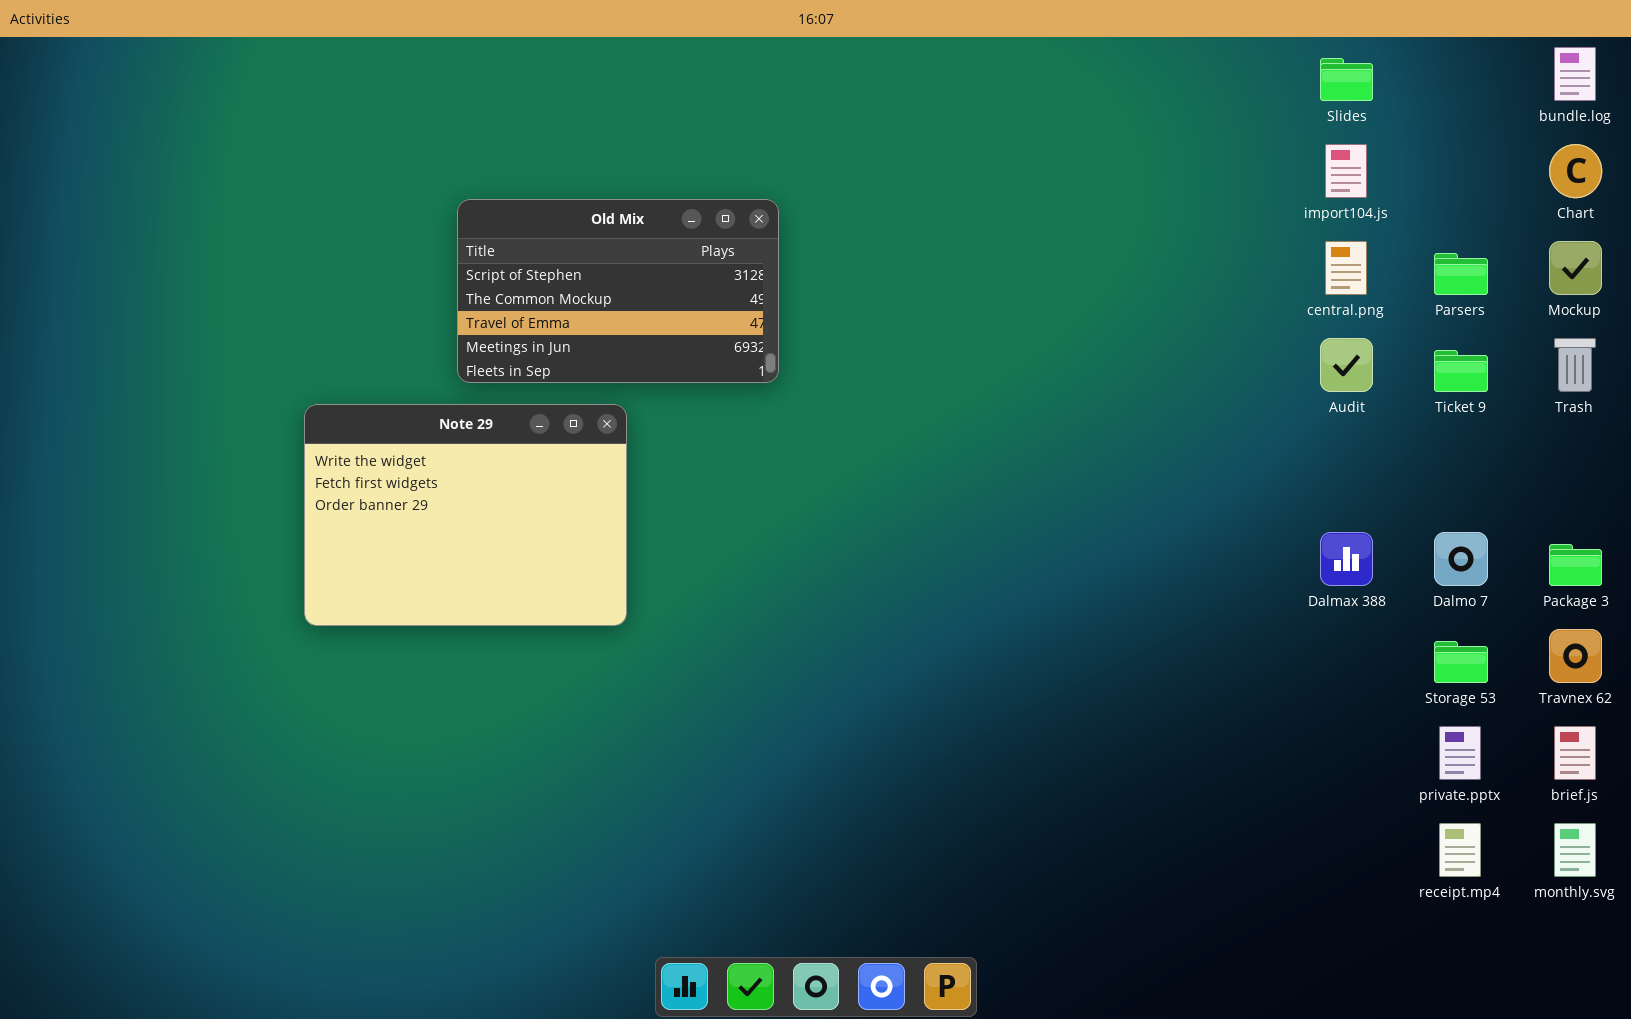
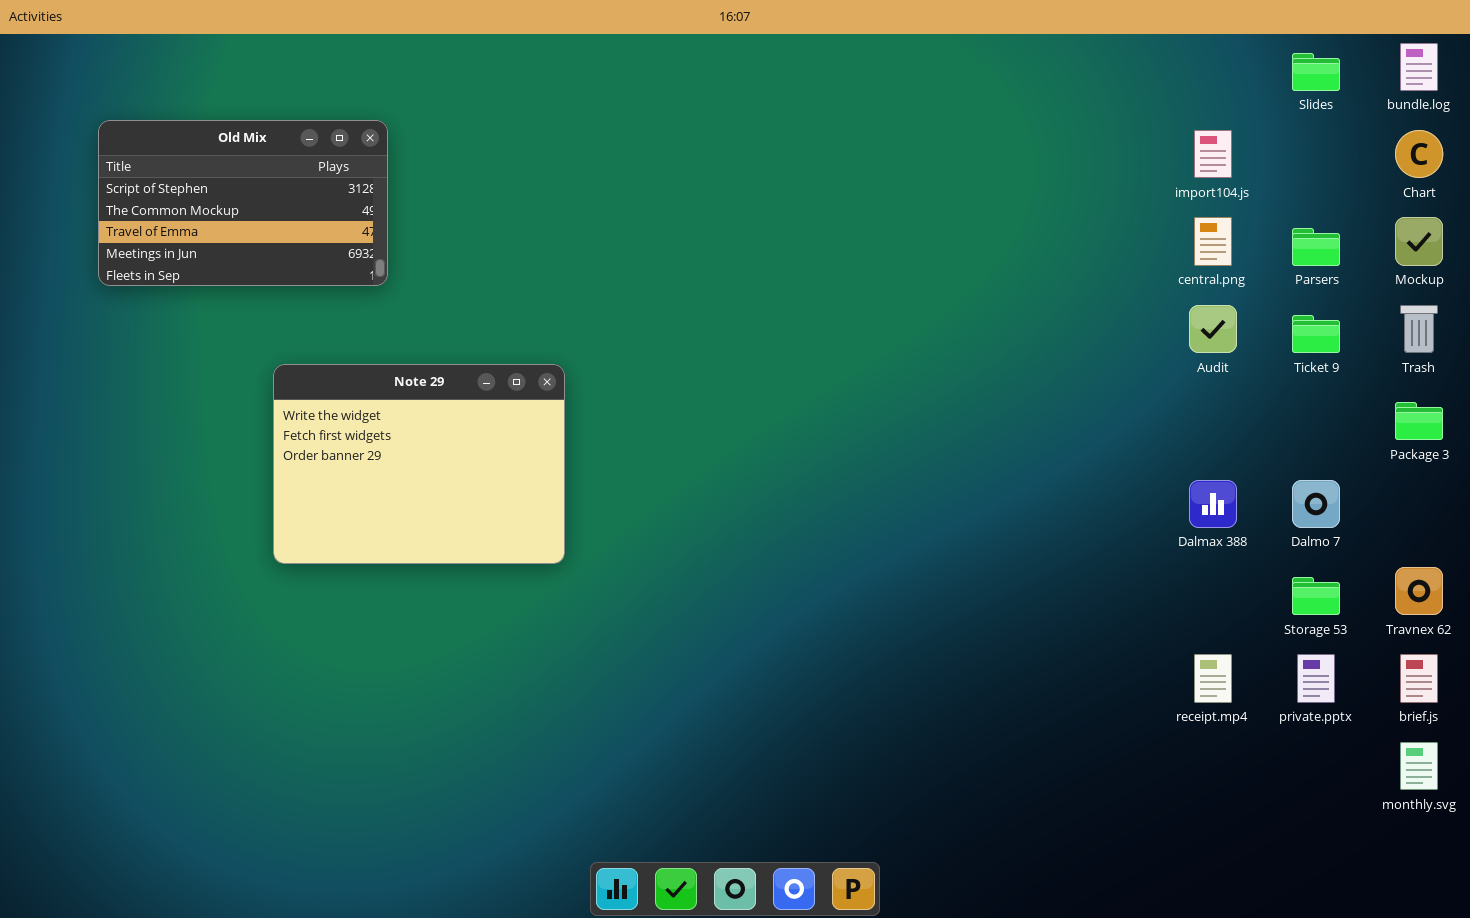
Slides: [1320,58,1373,101] -> [1292,53,1340,91], moved
Old Mix: [457,199,779,383] -> [98,120,388,286], moved
Package 3: [1549,544,1602,586] -> [1395,402,1443,440], moved
receipt.mp4: [1439,823,1481,877] -> [1194,654,1232,703], moved

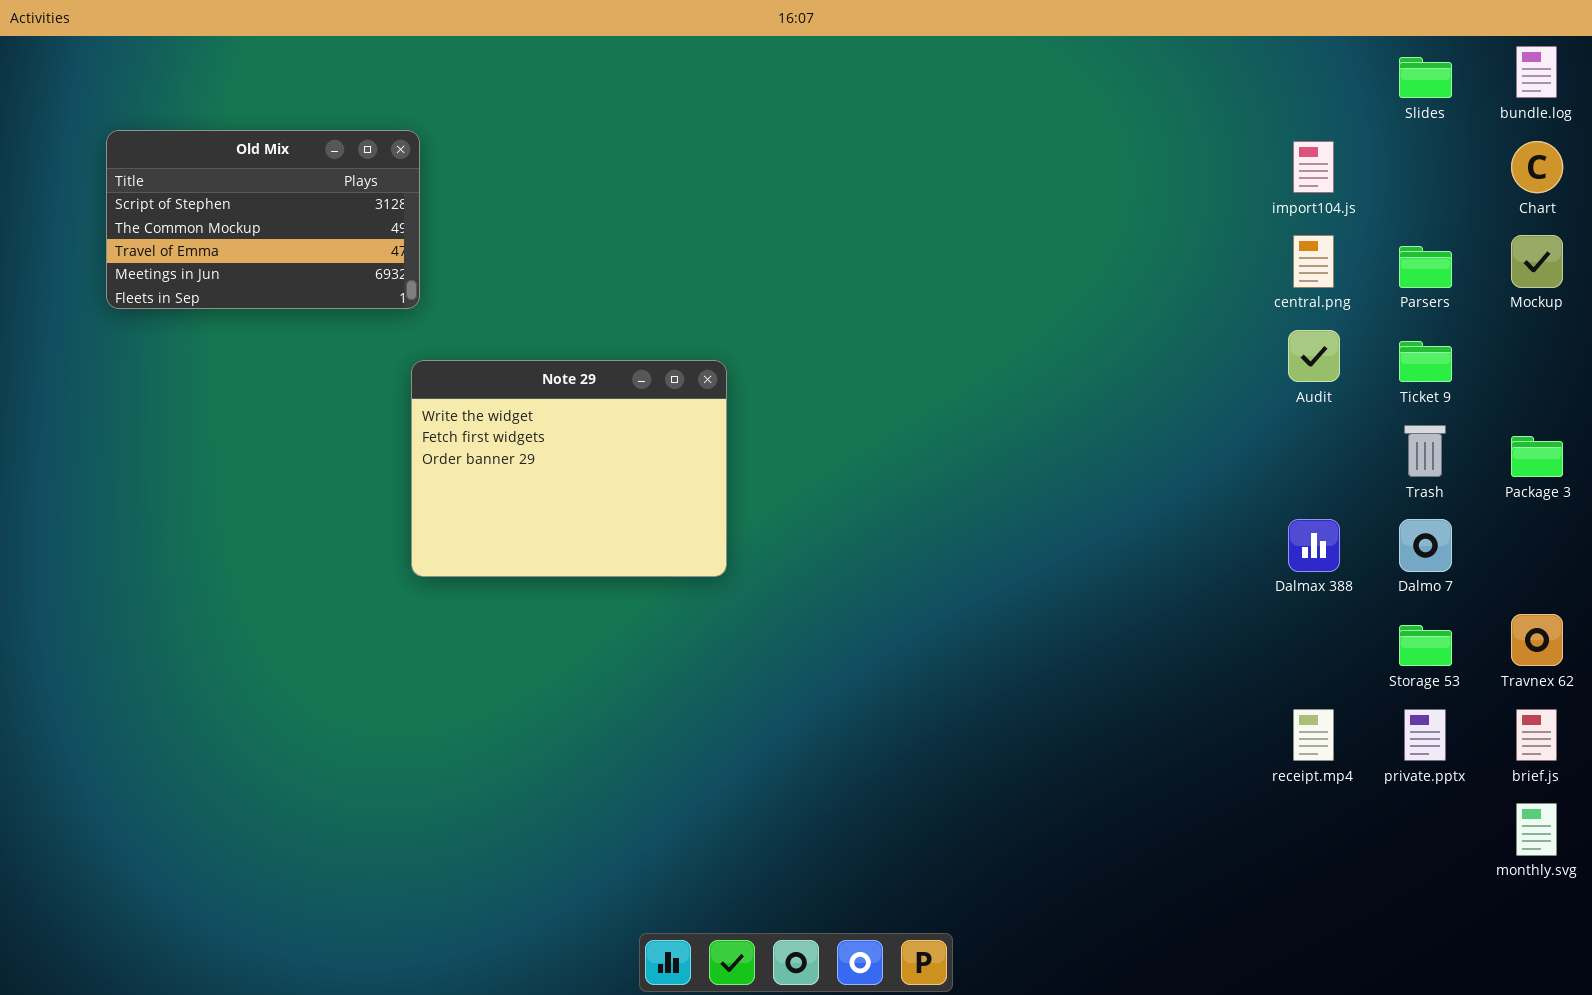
Trash: [1400,305,1438,353] -> [1404,425,1446,477], moved
Note 29: [273,364,565,564] -> [411,360,727,577], moved

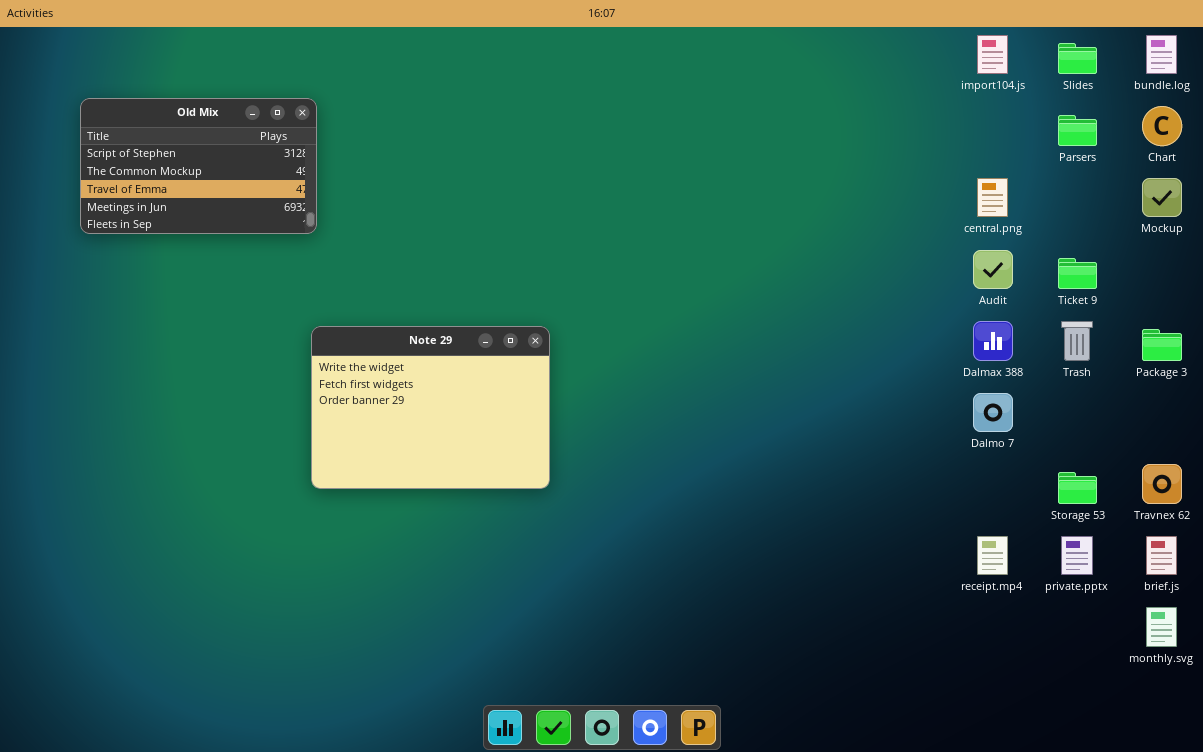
import104.js: [1293,141,1334,193] -> [977,35,1008,74], moved
Parsers: [1399,246,1452,288] -> [1058,115,1097,146], moved
Note 29: [411,360,727,577] -> [311,326,550,489], moved
Dalmax 388: [1288,519,1340,572] -> [973,321,1013,361], moved
Dalmo 7: [1399,519,1452,572] -> [973,393,1013,432], moved

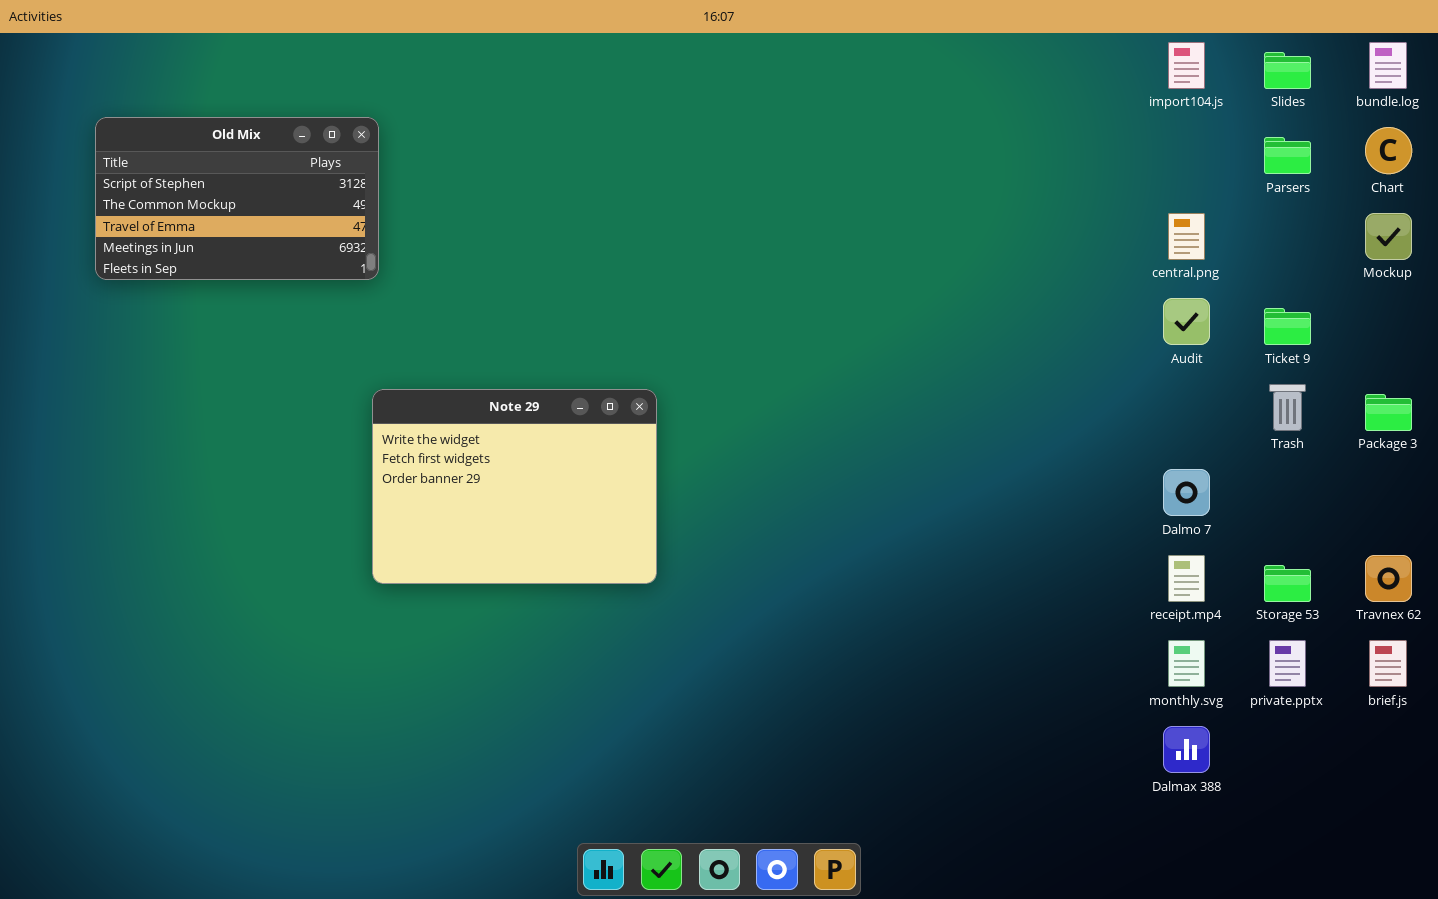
Dalmax 388: [973,321,1013,361] -> [1163,726,1210,773], moved
receipt.mp4: [977,536,1008,575] -> [1168,555,1205,602], moved
monthly.svg: [1146,607,1177,647] -> [1168,640,1205,687], moved

